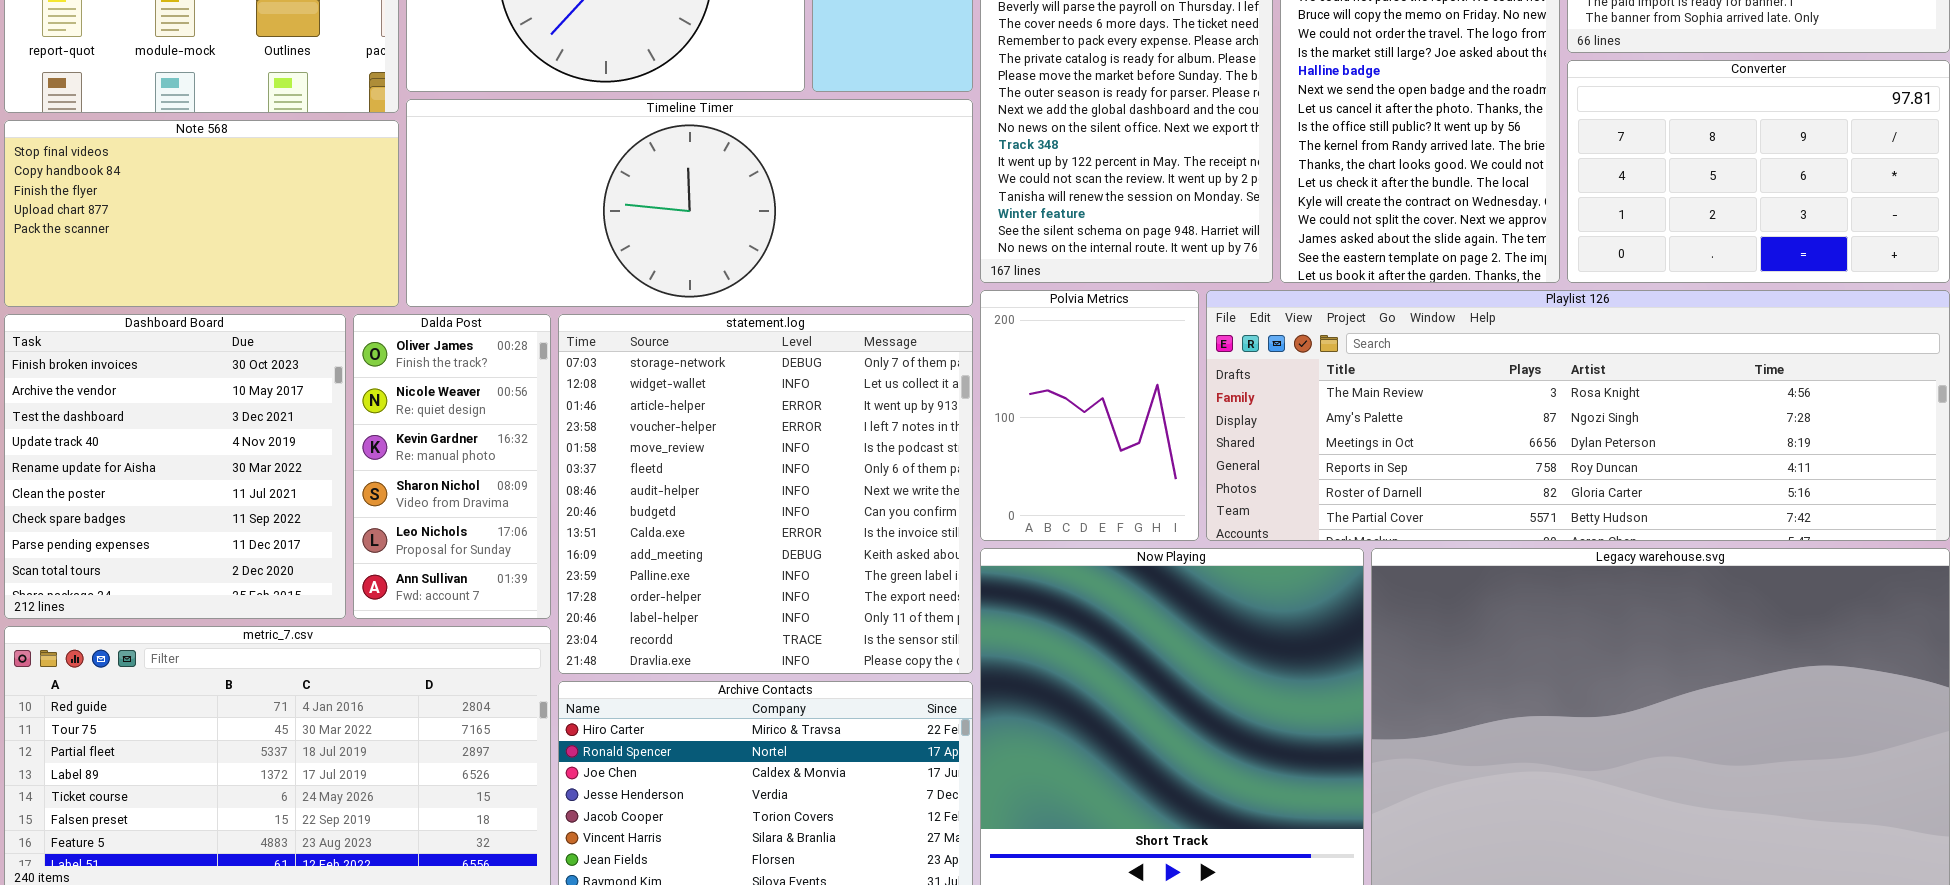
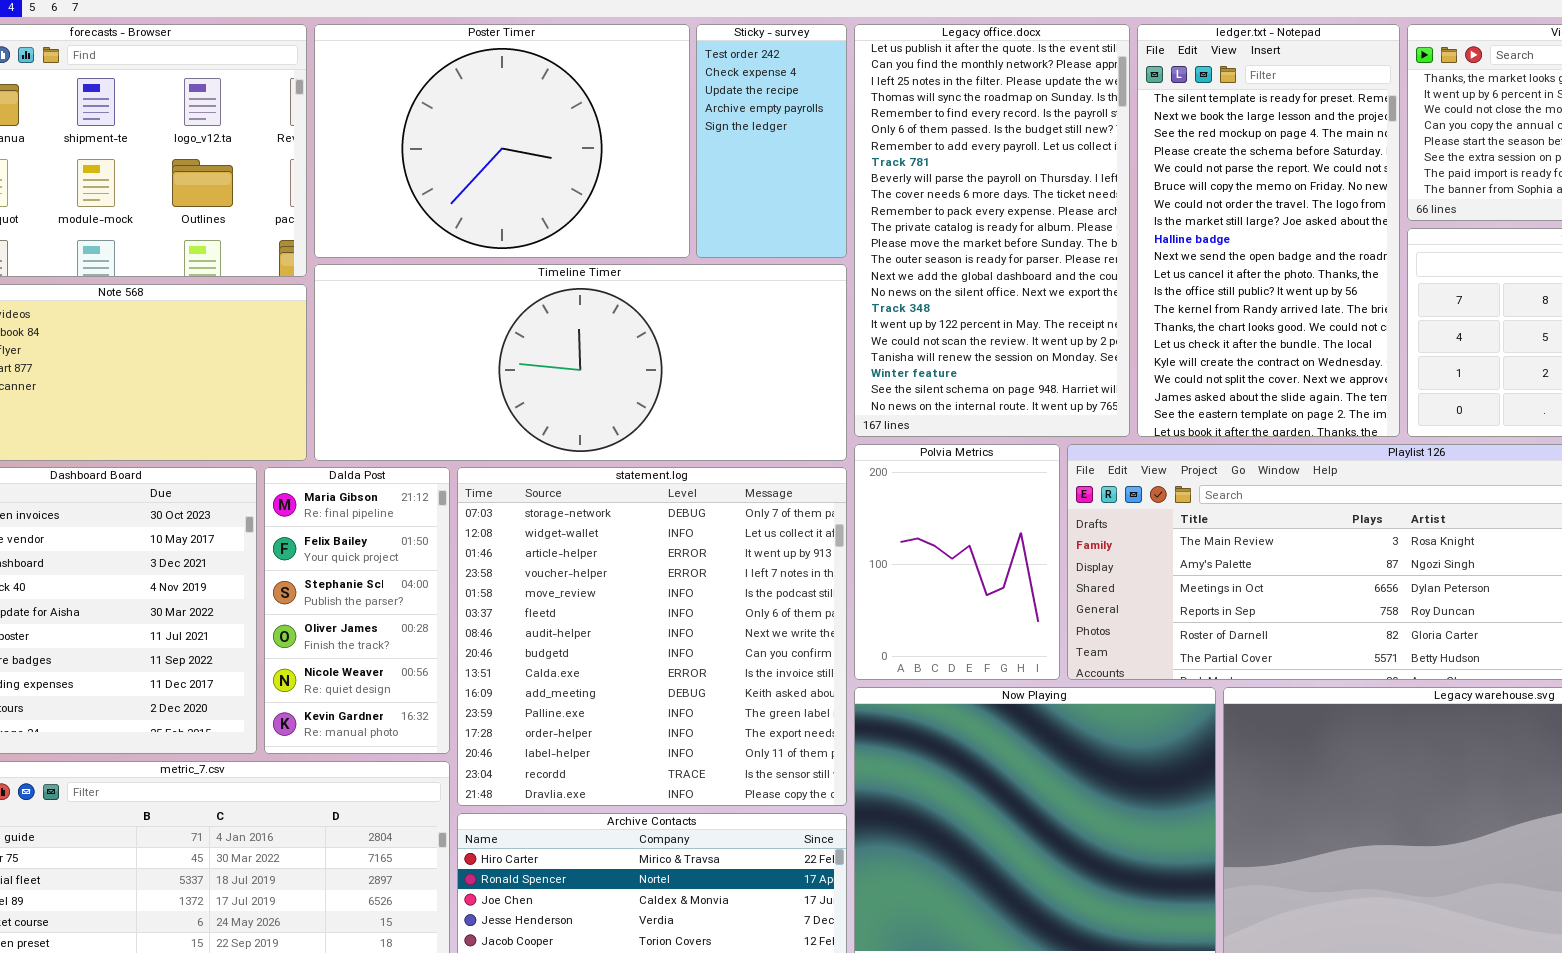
Dalda Post: [353,314,551,619] -> [264,467,450,754], scrolled up 3 rows

